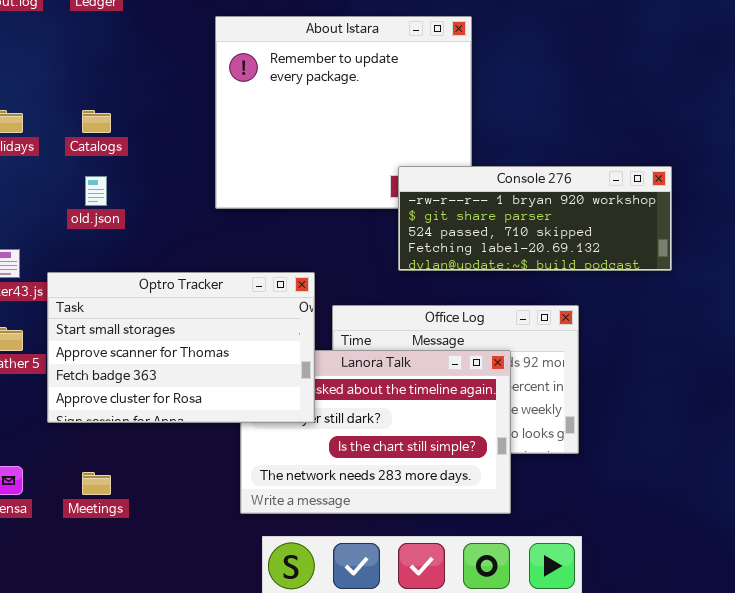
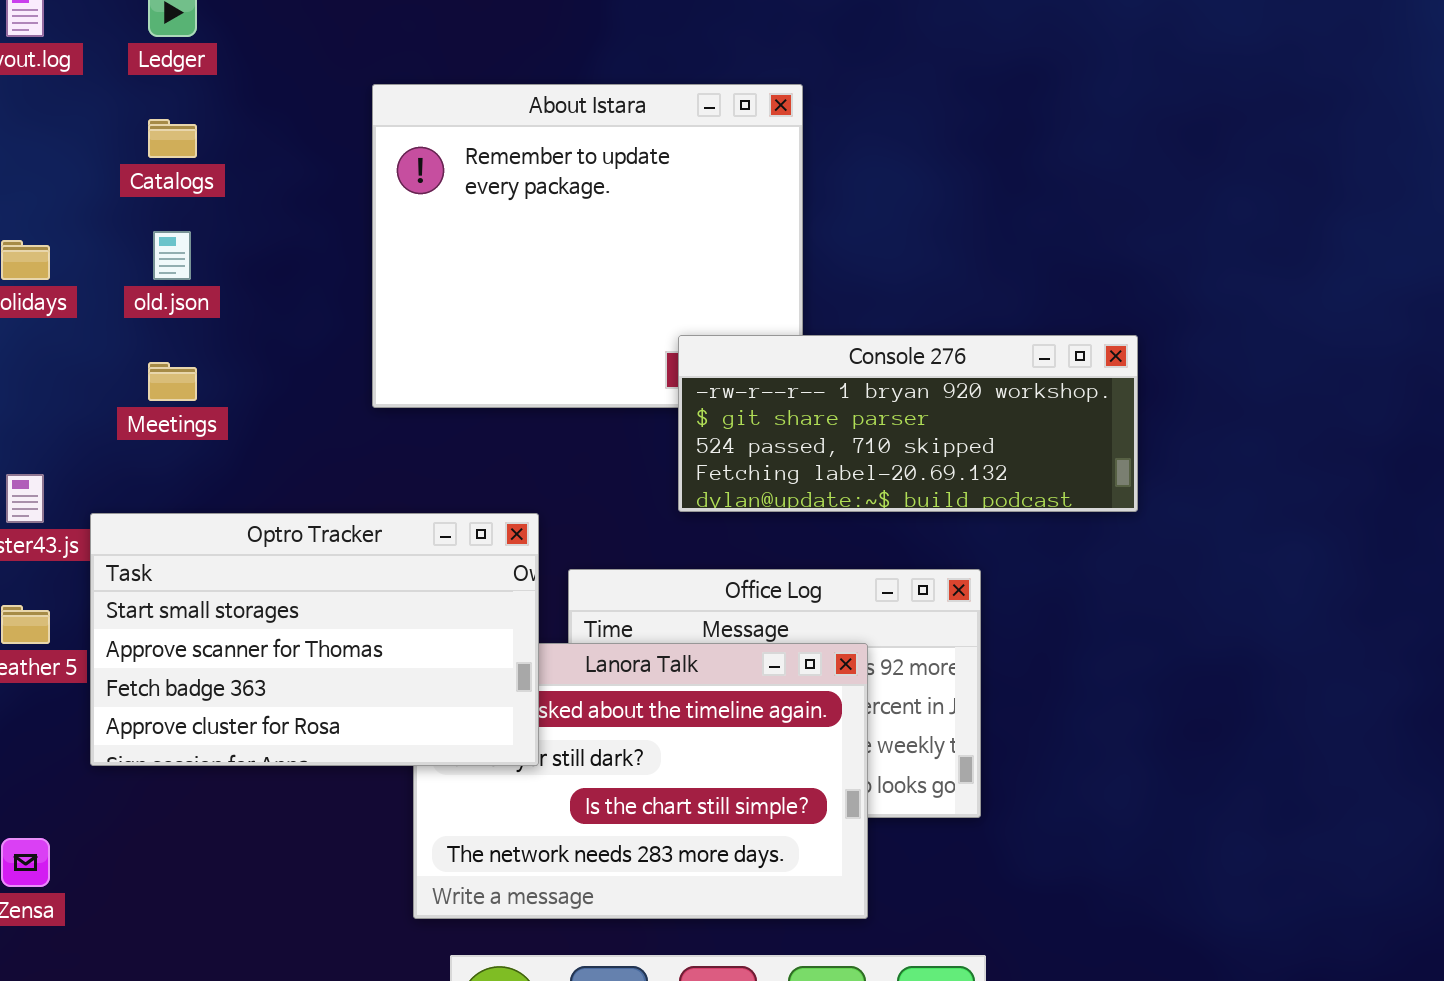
Catalogs: [82,110,111,133] -> [148,119,197,158], moved
old.json: [85,176,107,206] -> [153,231,191,280], moved
Meetings: [82,472,111,495] -> [148,362,197,401], moved

